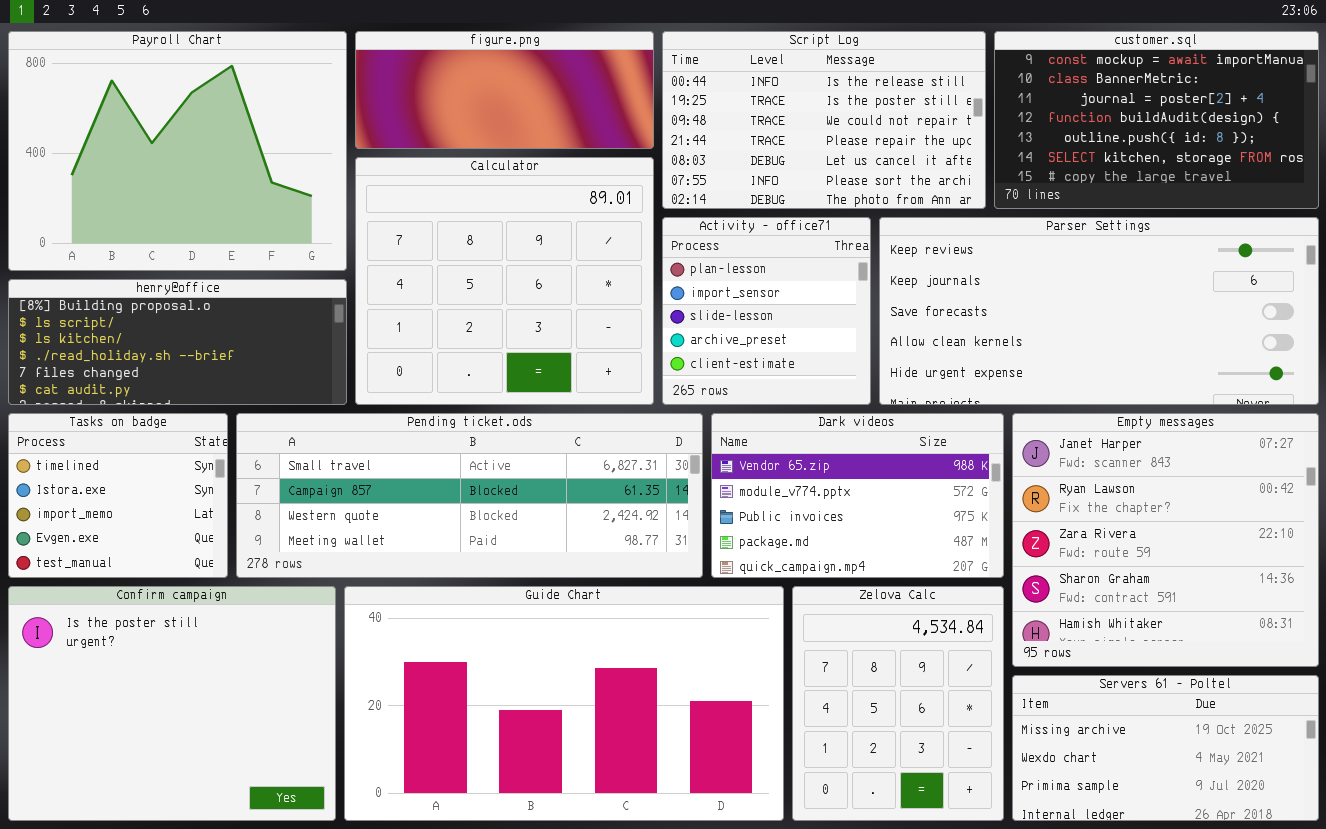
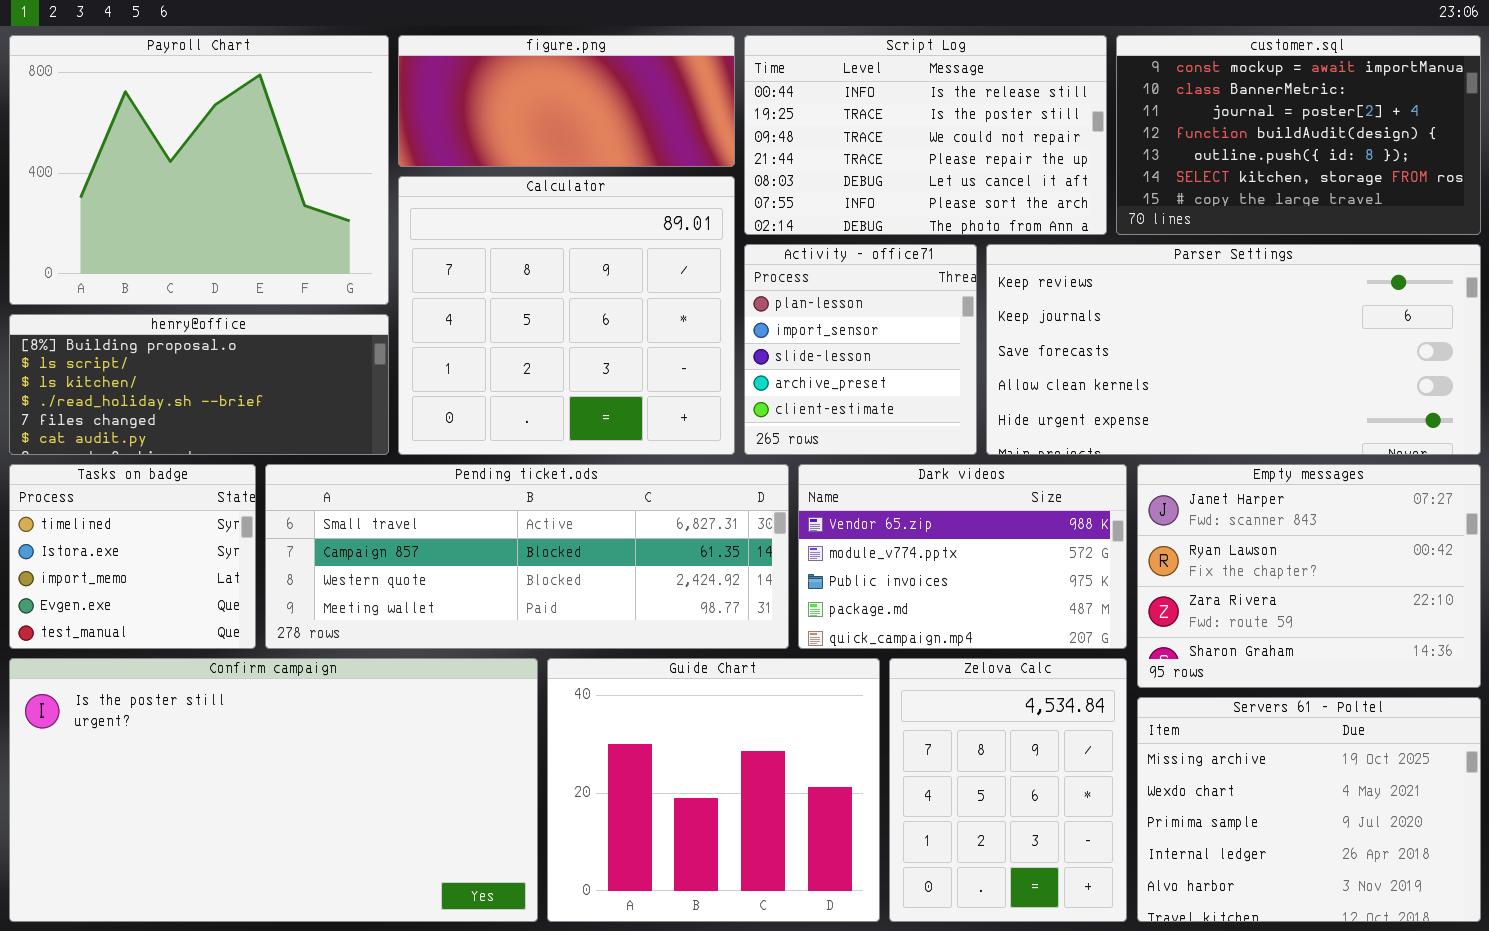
Empty messages: [1012,413,1319,667] -> [1137,464,1481,688], resized
Confirm campaign: [8,586,336,821] -> [9,658,538,922], resized
Guide Chart: [344,586,784,821] -> [547,658,880,922], resized
Servers 61 - Poltel: [1012,675,1319,821] -> [1137,697,1481,922], resized

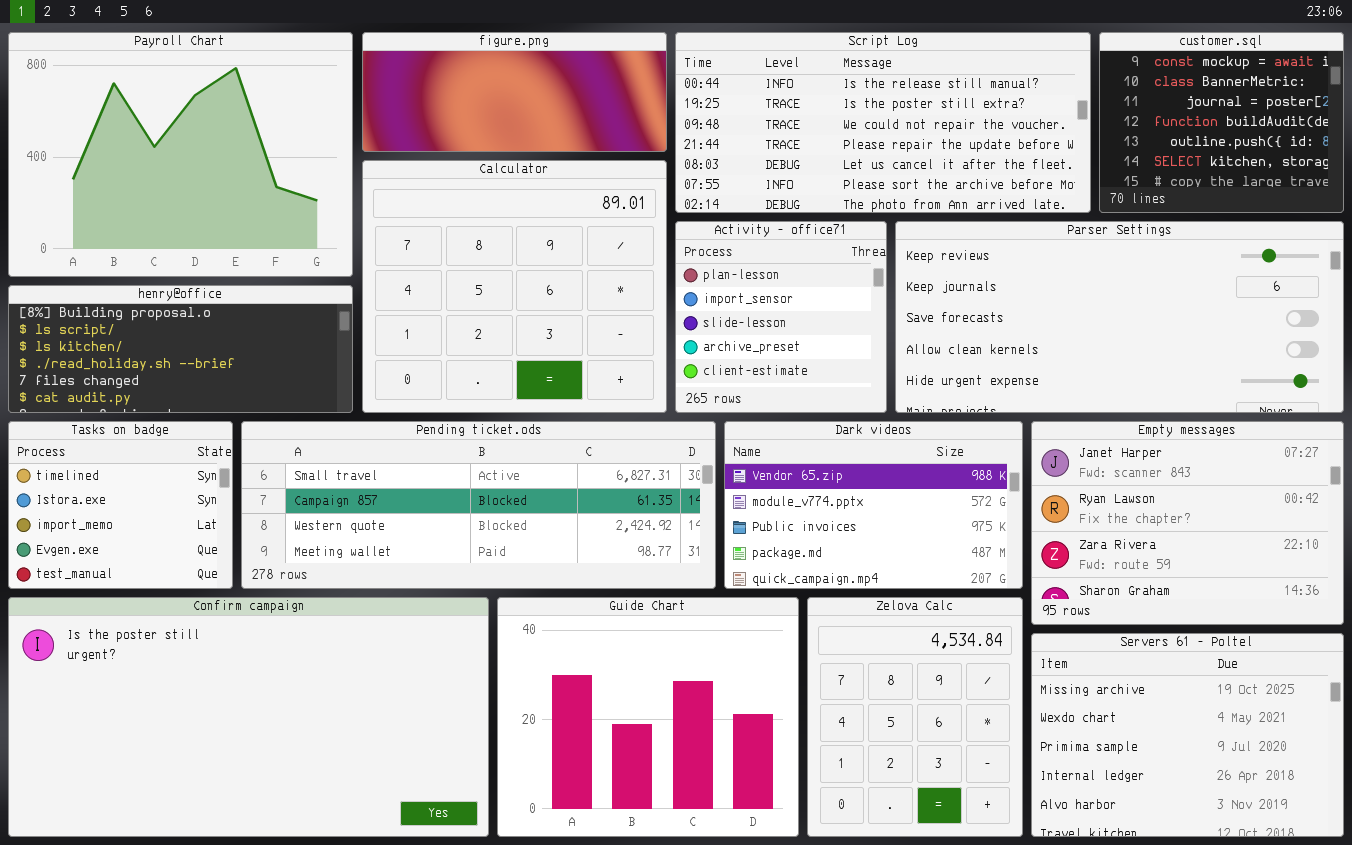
Script Log: [744,35,1107,235] -> [675,32,1091,213], resized
customer.sql: [1116,35,1481,235] -> [1099,32,1344,213], resized

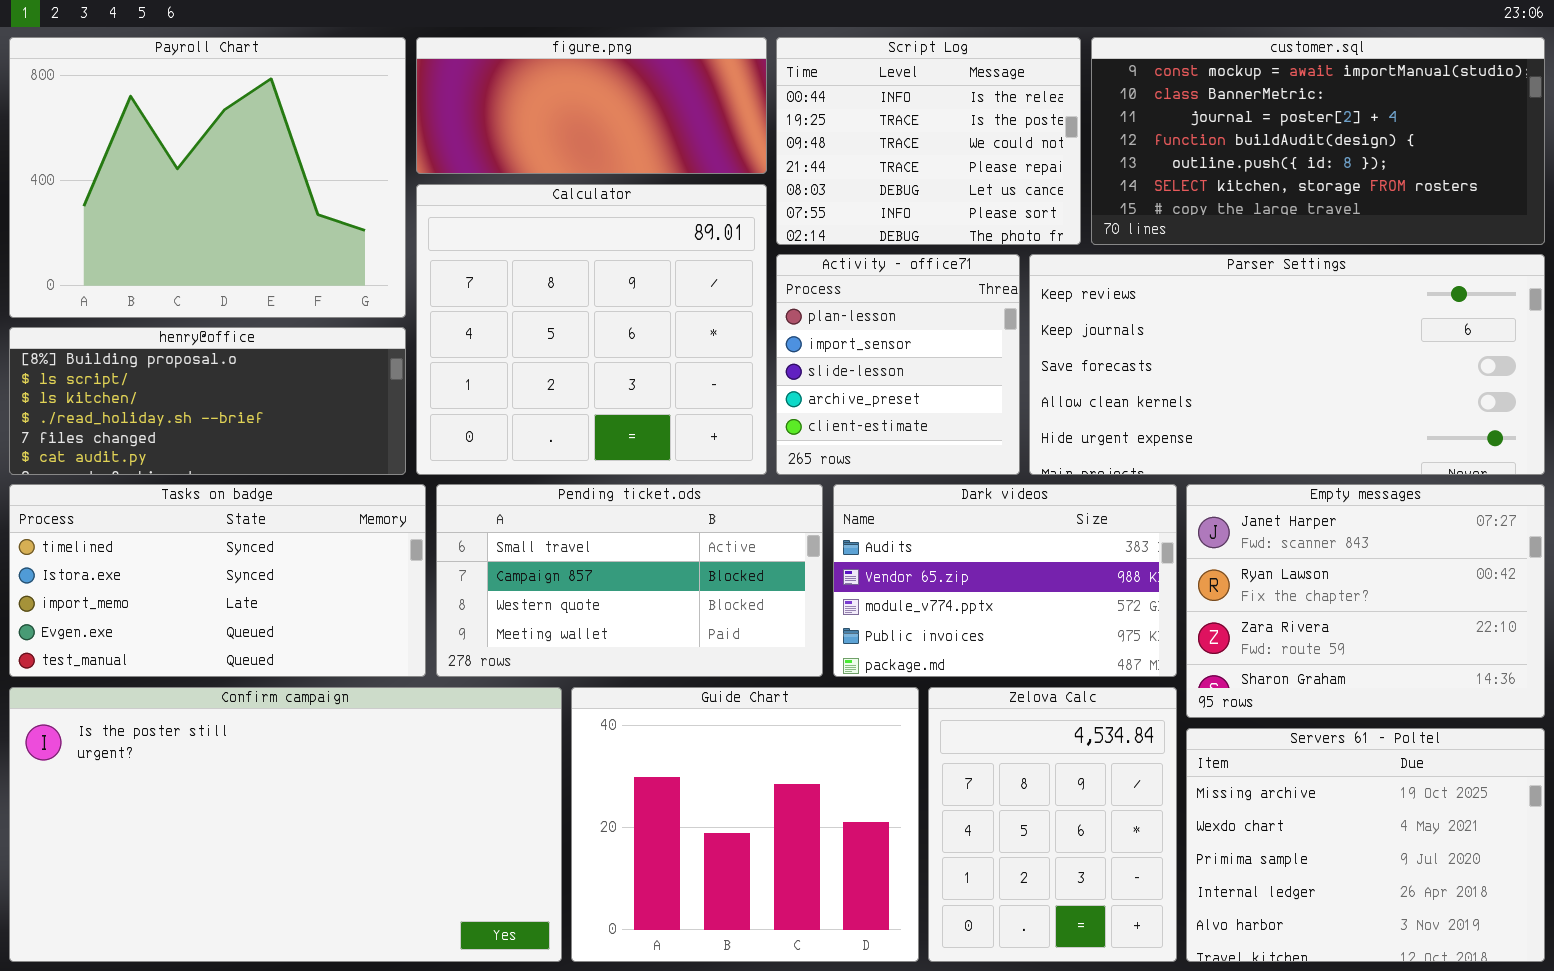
Script Log: [675,32,1091,213] -> [776,37,1081,245], resized
customer.sql: [1099,32,1344,213] -> [1091,37,1545,245], resized
Tasks on badge: [8,421,233,589] -> [9,484,426,677], resized
Pending ticket.ods: [241,421,716,589] -> [436,484,823,677], resized
Dark videos: [724,421,1023,589] -> [833,484,1177,677], scrolled up 1 row

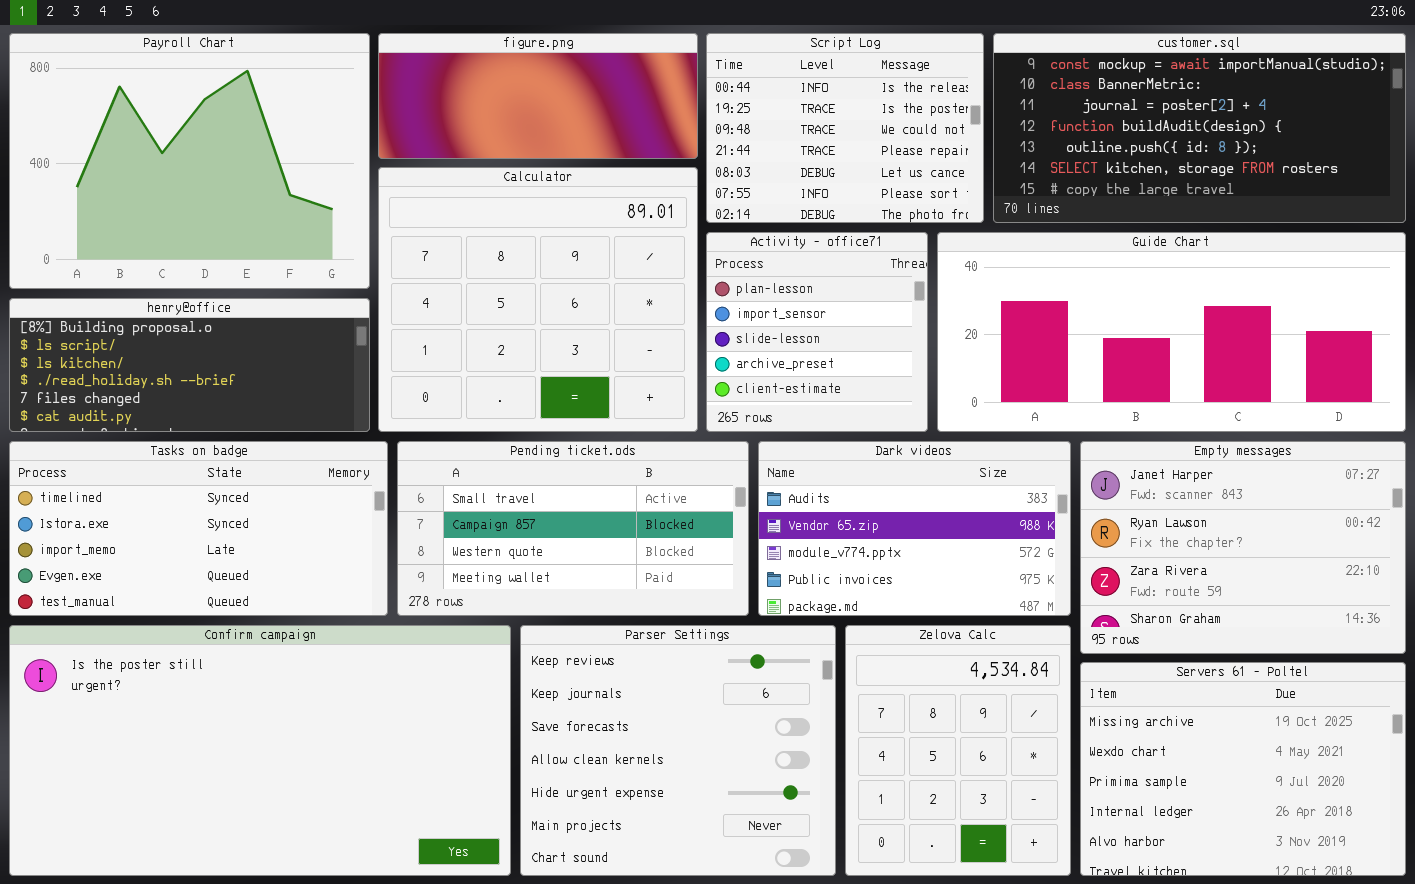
Parser Settings: [1029,254,1545,475] -> [520,625,836,876], moved, resized
Guide Chart: [571,687,919,962] -> [937,232,1406,432], moved, resized

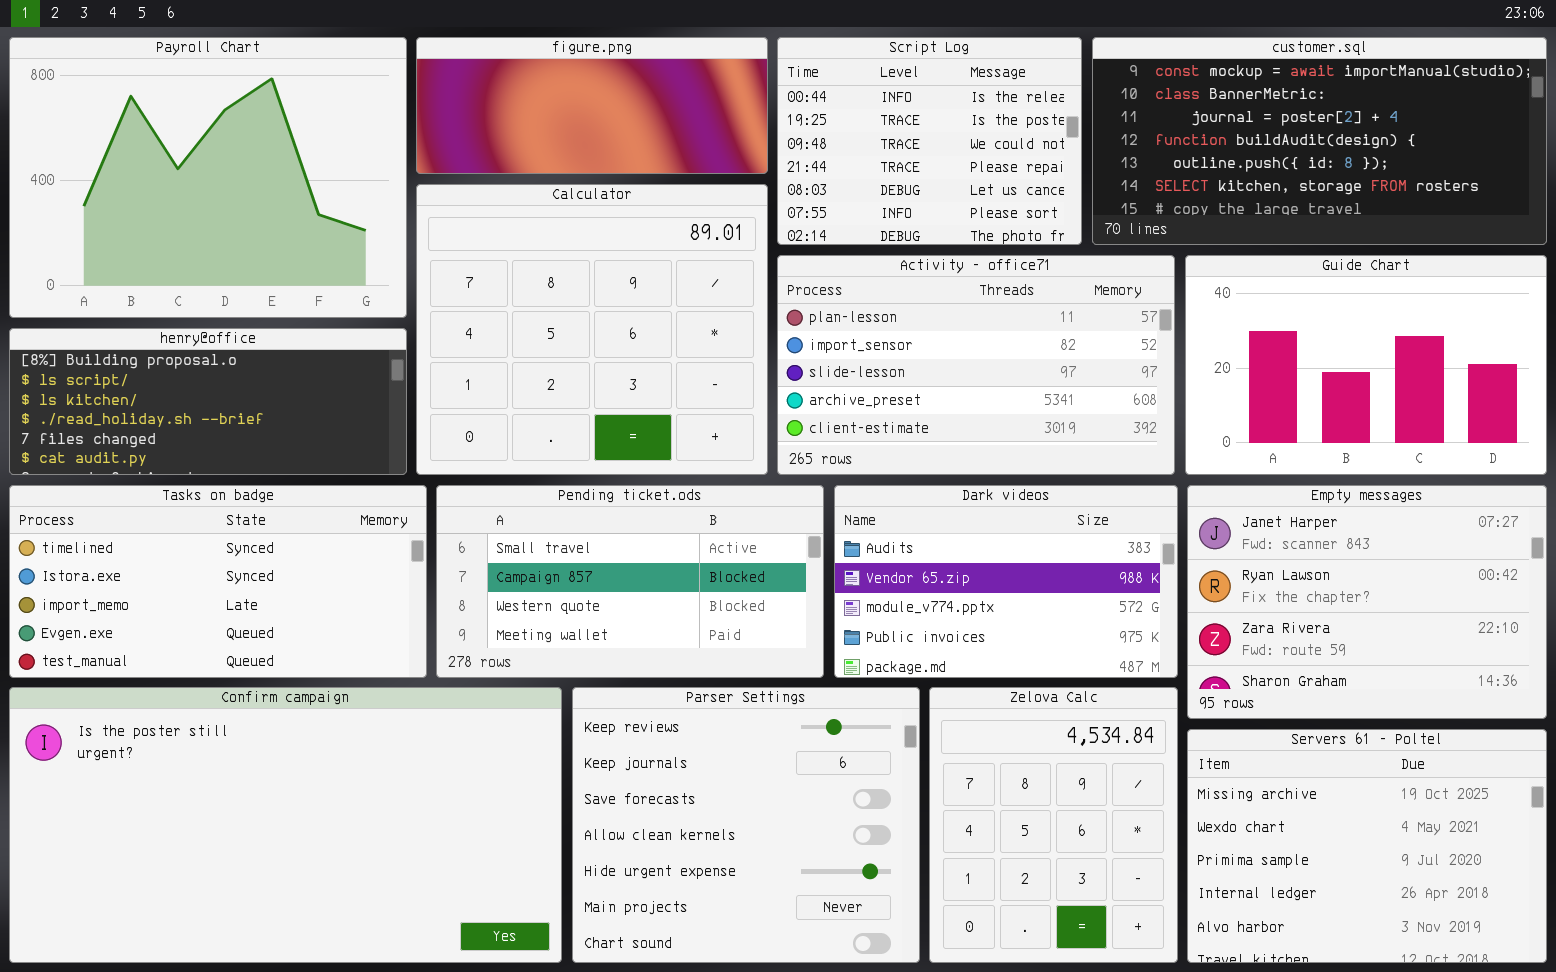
Activity - office71: [706,232,928,432] -> [777,255,1175,475], resized
Guide Chart: [937,232,1406,432] -> [1185,255,1547,475], resized

